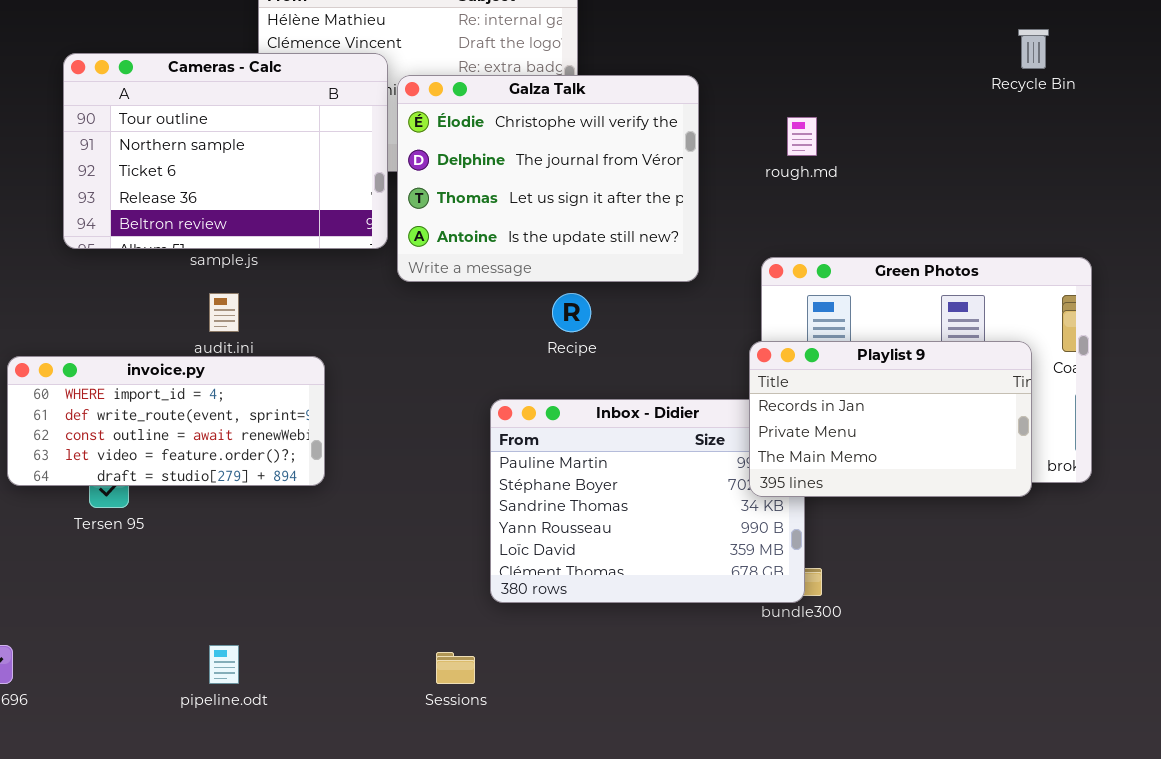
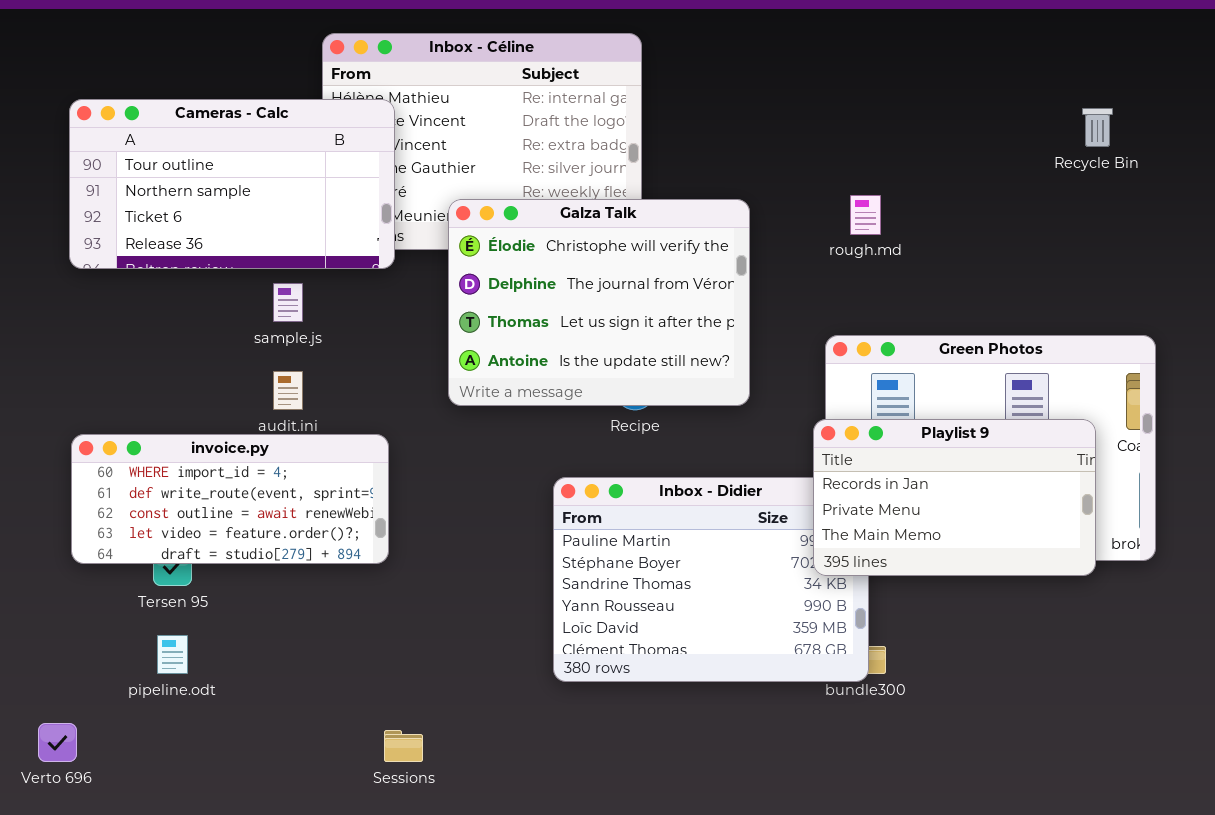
Cameras - Calc: [63,53,388,249] -> [69,99,395,269], moved, resized
Galza Talk: [397,75,699,282] -> [448,199,750,406], moved
pipeline.odt: [209,645,239,684] -> [157,635,188,674], moved
Sessions: [436,652,475,684] -> [384,730,423,762], moved

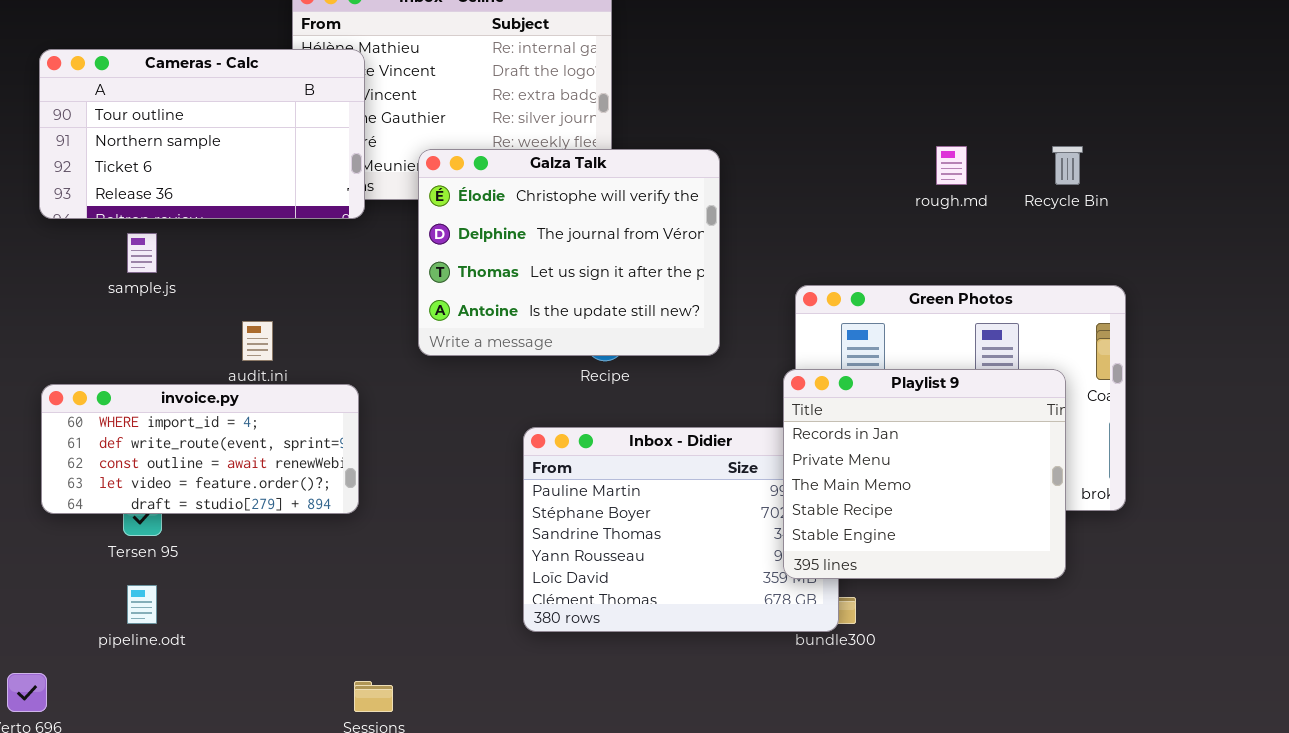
Recycle Bin: [1082,108,1113,147] -> [1052,146,1083,185], moved
rough.md: [850,195,881,235] -> [936,146,967,185], moved
sample.js: [273,283,303,322] -> [127,233,157,273], moved
Playlist 9: [813,419,1096,576] -> [783,369,1066,579], resized

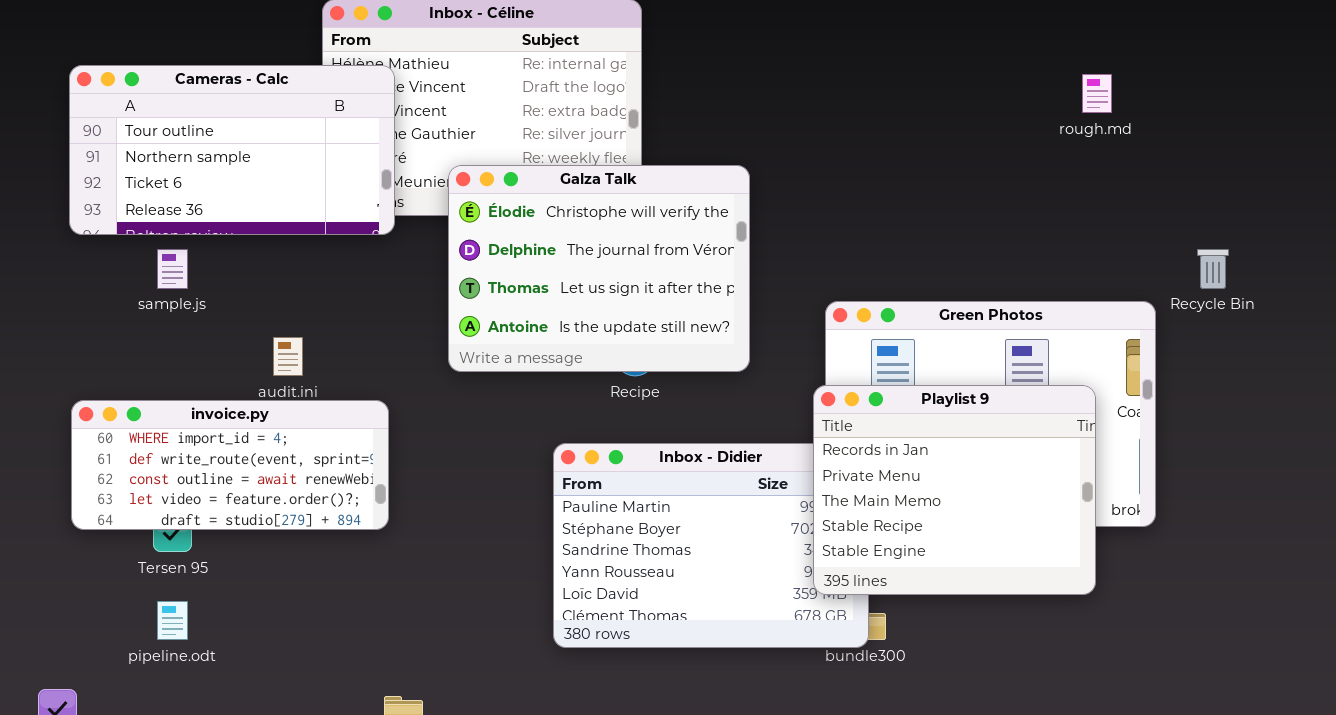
rough.md: [936,146,967,185] -> [1082,74,1112,113], moved
Recycle Bin: [1052,146,1083,185] -> [1197,249,1229,289], moved

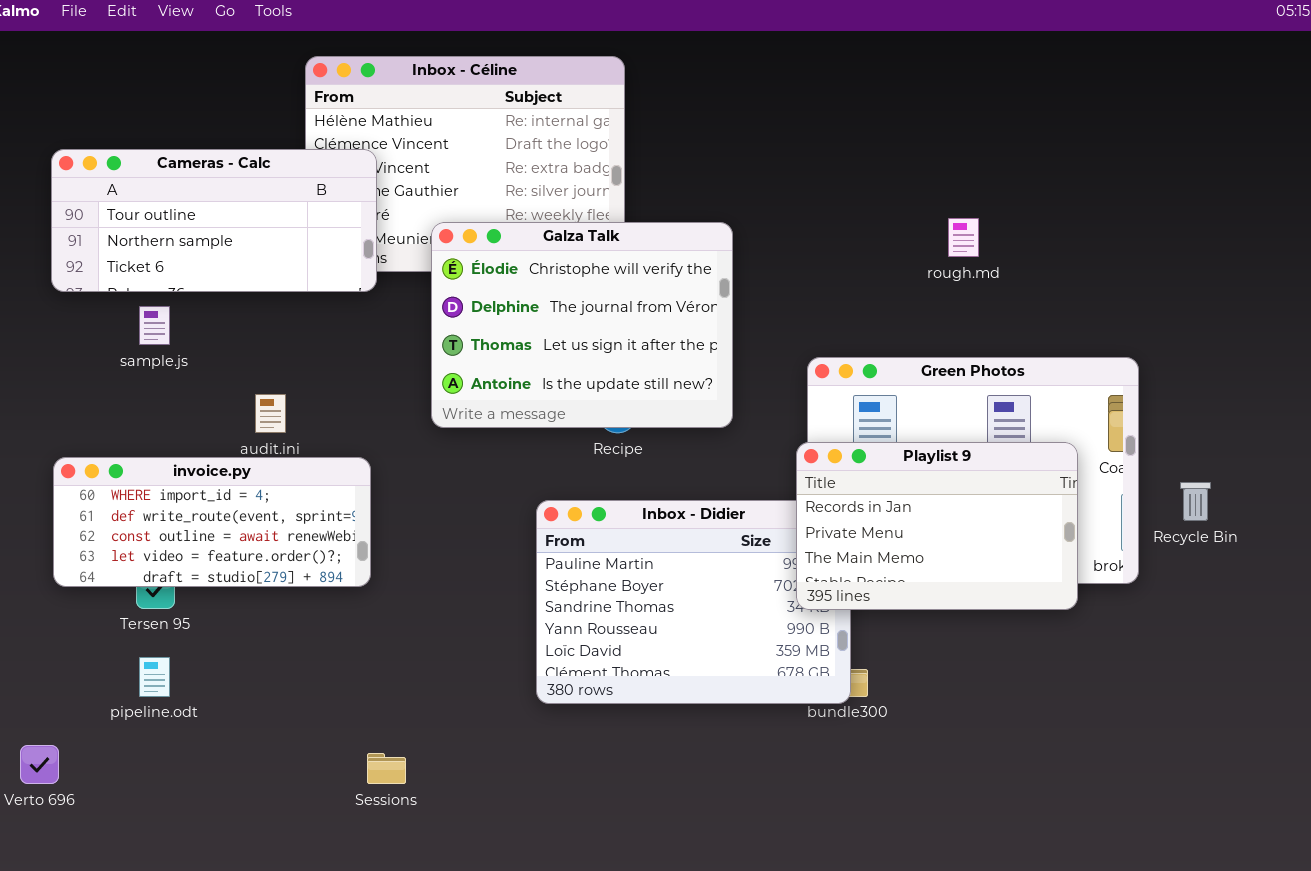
Cameras - Calc: [69,65,395,235] -> [51,149,377,292], resized
rough.md: [1082,74,1112,113] -> [948,218,979,257], moved
Recycle Bin: [1197,249,1229,289] -> [1180,482,1211,521], moved
Playlist 9: [813,385,1096,595] -> [796,442,1078,610], resized

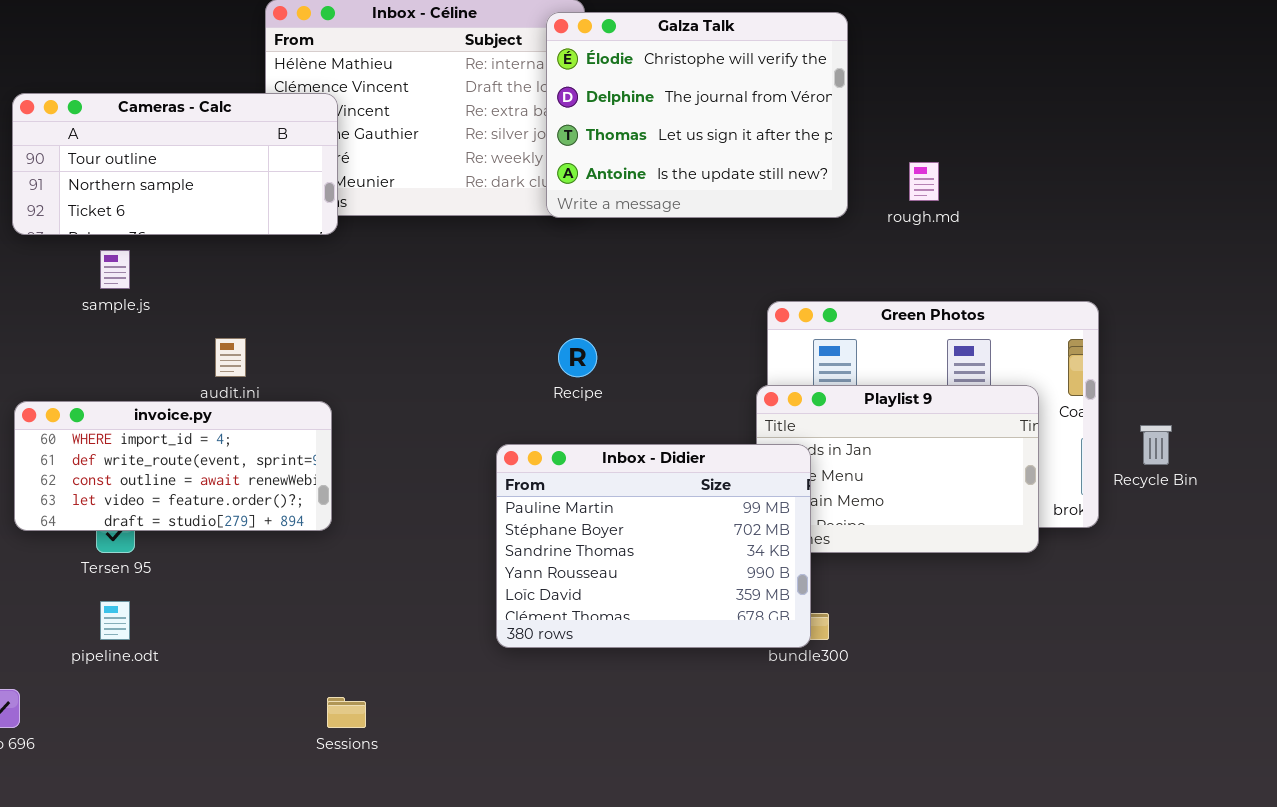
Galza Talk: [431,222,733,428] -> [546,12,848,218], moved
Inbox - Didier: [536,500,851,704] -> [496,444,811,648], raised

